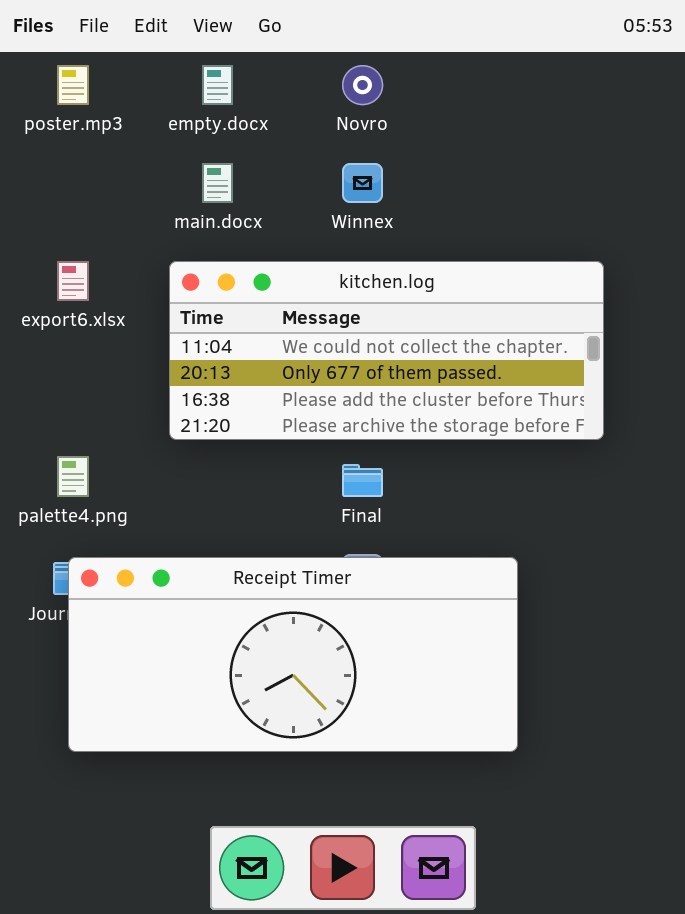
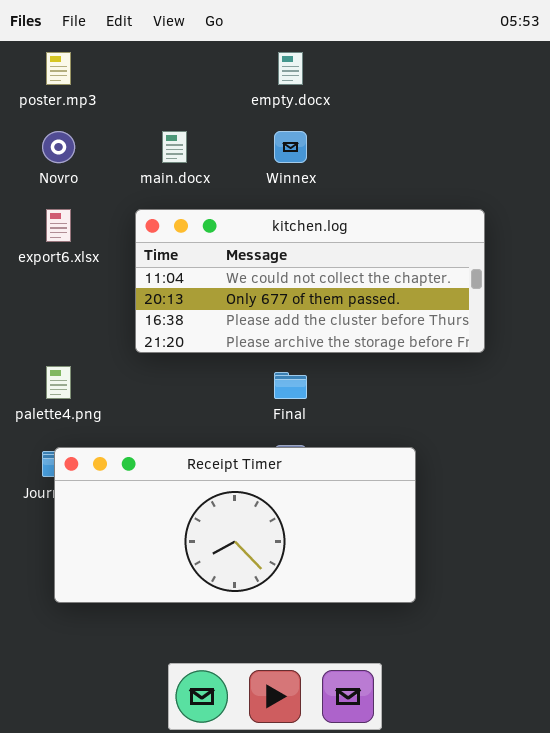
empty.docx: [202,65,233,105] -> [278,52,303,85], moved
Novro: [342,65,383,105] -> [42,131,75,163], moved

